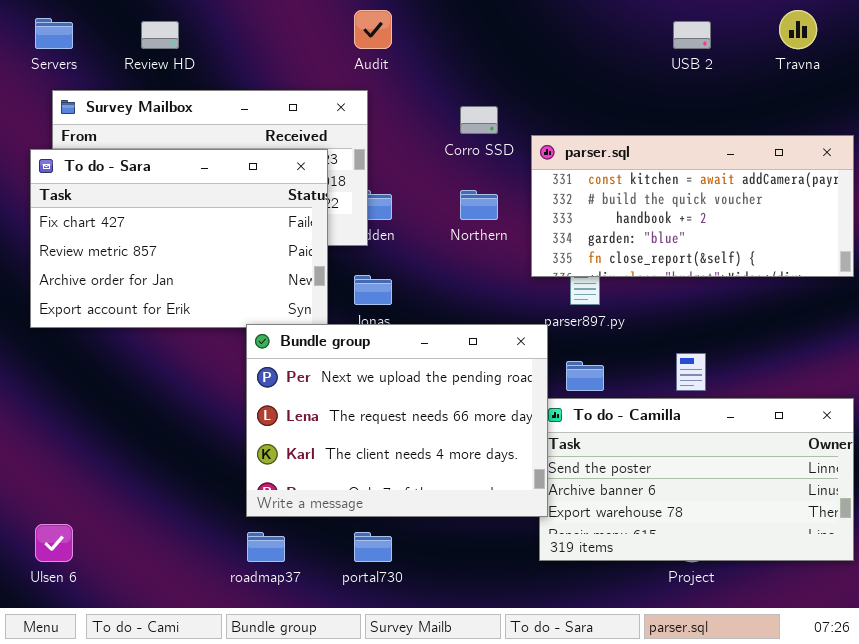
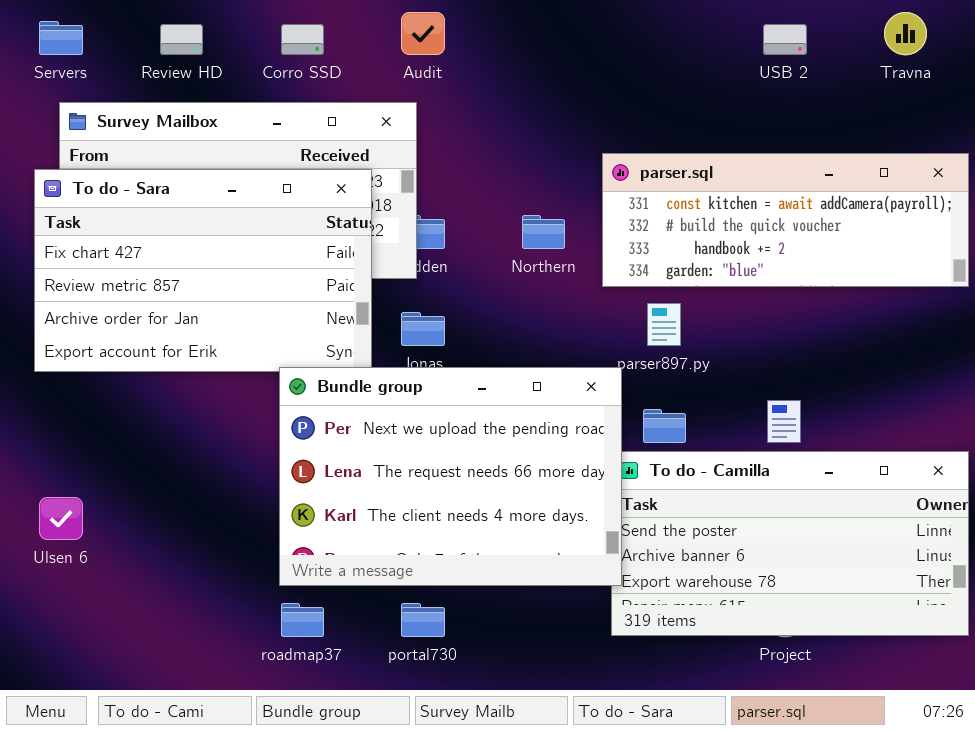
Corro SSD: [460,106,498,134] -> [281,24,324,55], moved
parser.sql: [531,135,854,277] -> [602,153,969,287], resized
Ulsen 6: [35,524,73,562] -> [39,497,83,540], moved

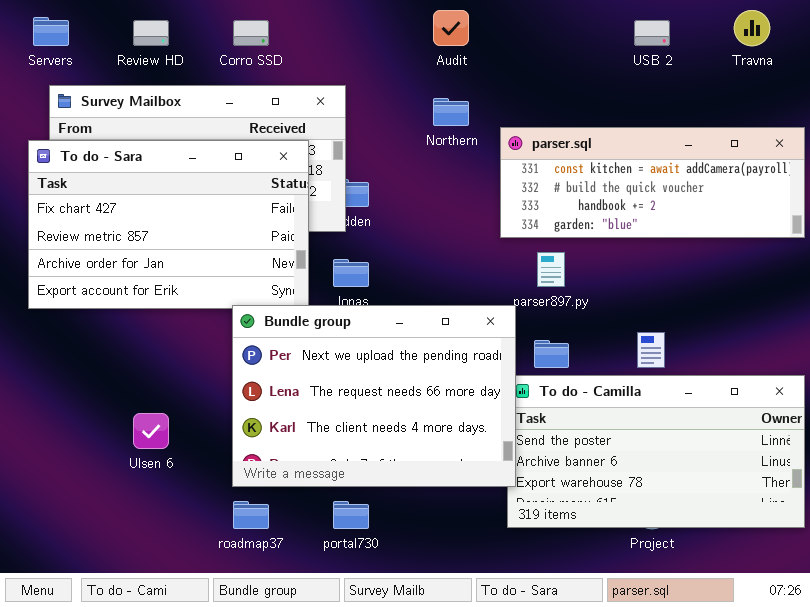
Audit: [401,12,445,55] -> [433,10,469,46], moved
Northern: [522,215,565,249] -> [433,98,469,126], moved
Ulsen 6: [39,497,83,540] -> [133,413,169,449], moved

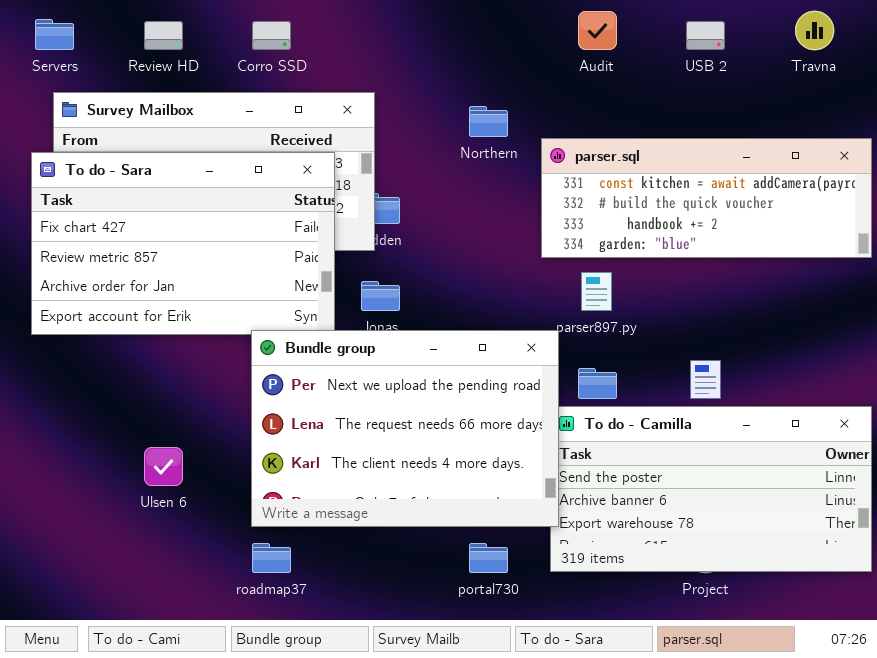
Audit: [433,10,469,46] -> [578,11,617,50], moved
portal730: [333,501,369,529] -> [469,543,508,573], moved

